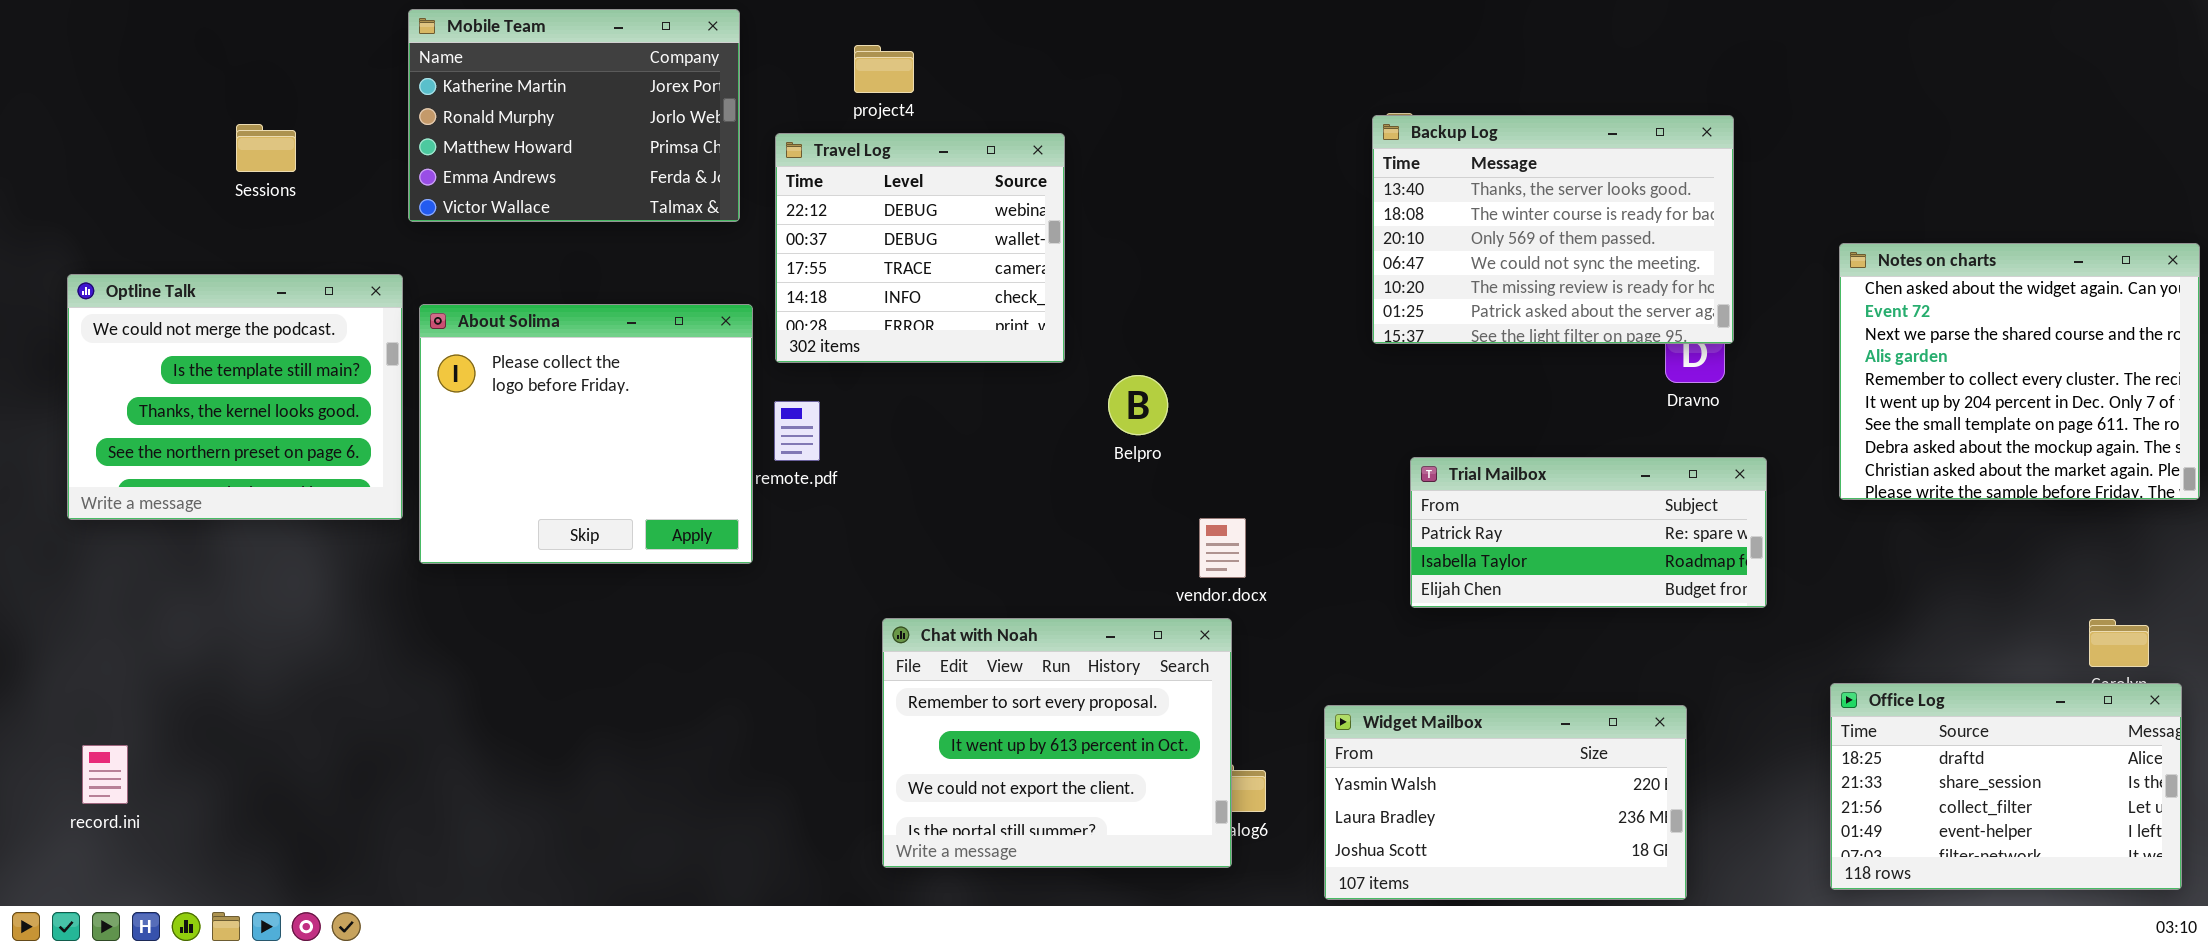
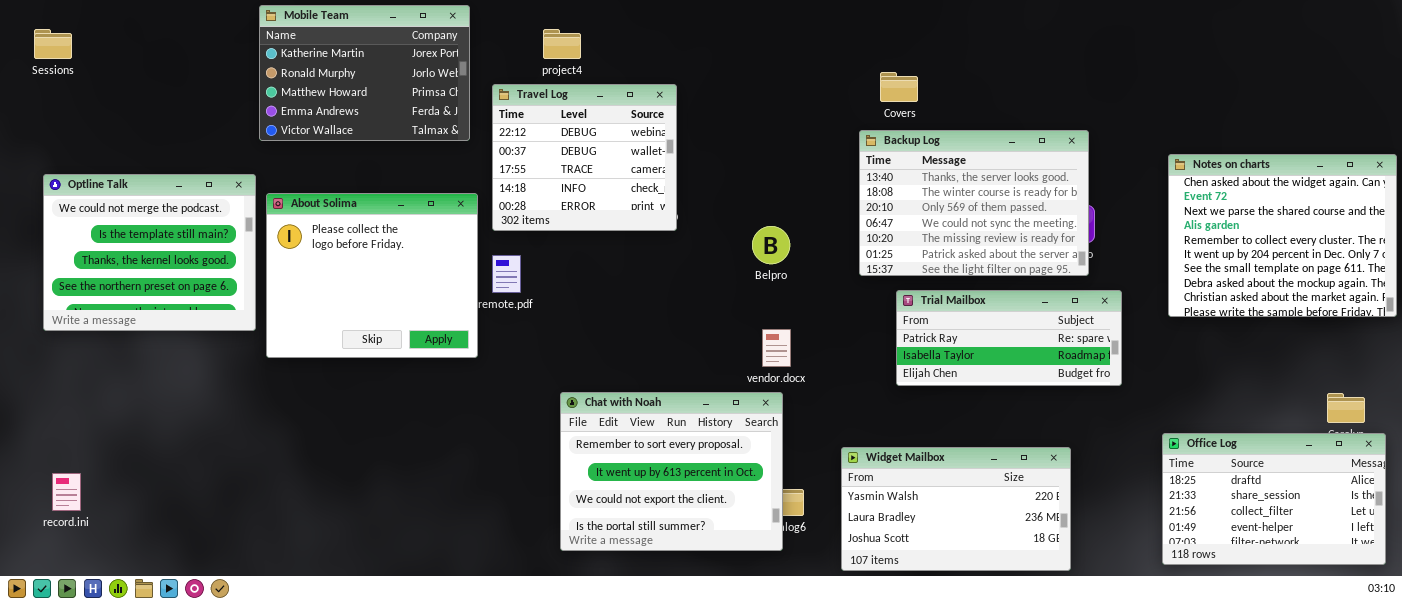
Backup Log: [1372,115,1734,344] -> [859,130,1089,276], moved
Sessions: [236,124,296,172] -> [34,29,72,59], moved
Belpro: [1108,375,1168,435] -> [752,226,790,264], moved

